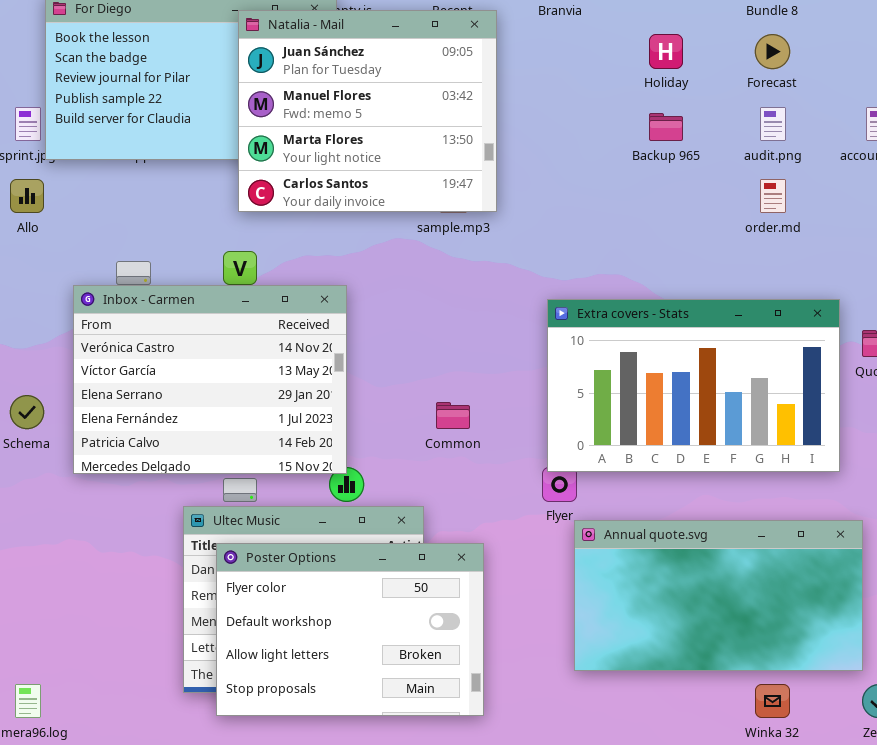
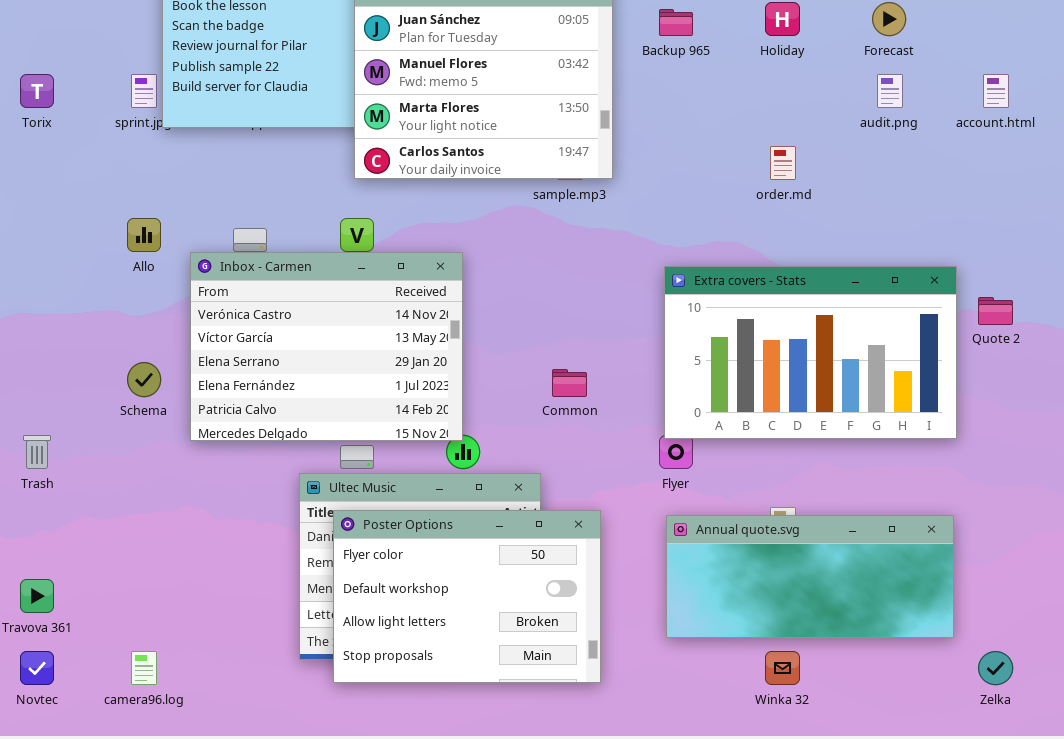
Backup 965: [649,113,683,141] -> [659,9,693,36], moved
Allo: [10,179,44,213] -> [127,218,161,252], moved
order.md: [760,179,786,213] -> [770,146,796,180], moved
Annual quote.svg: [574,520,863,671] -> [666,515,954,638], moved, resized
Winka 32: [755,684,790,718] -> [765,651,800,685], moved

